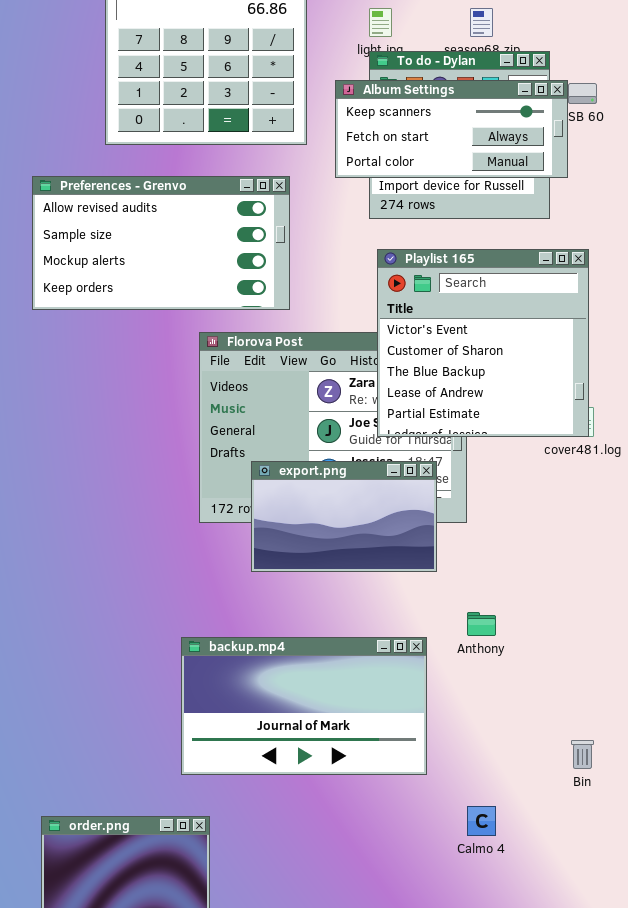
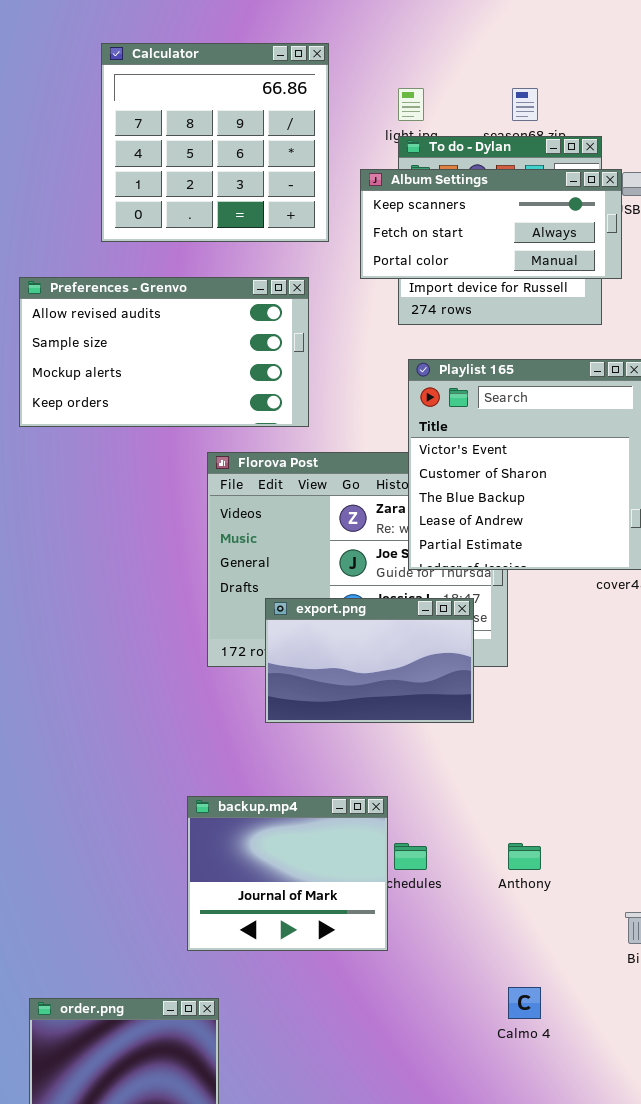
Anthony: [467,612,496,636] -> [508,843,541,870], moved
backup.mp4: [181,637,427,775] -> [187,796,388,951], resized

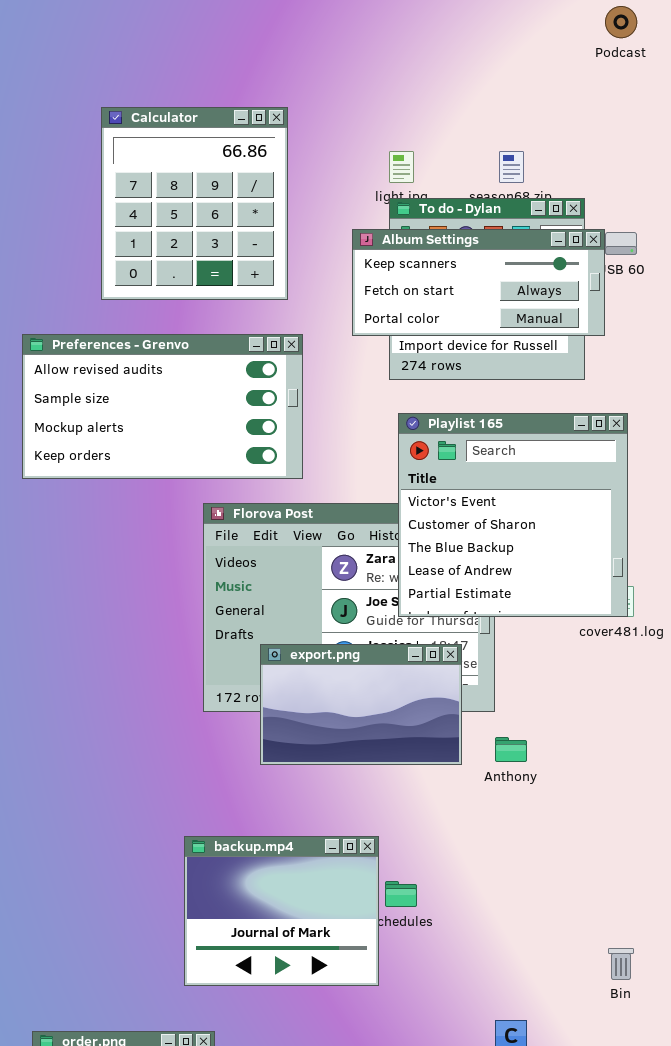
Calculator: [101,43,329,242] -> [101,107,288,300], resized
Anthony: [508,843,541,870] -> [495,737,527,762], moved

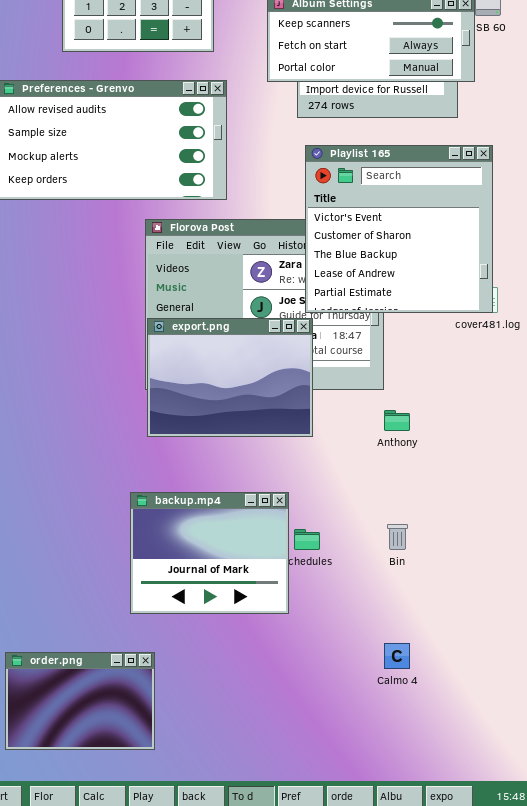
export.png: [260,644,462,765] -> [147,318,313,437], moved, resized
Bin: [608,948,634,980] -> [387,524,408,550], moved

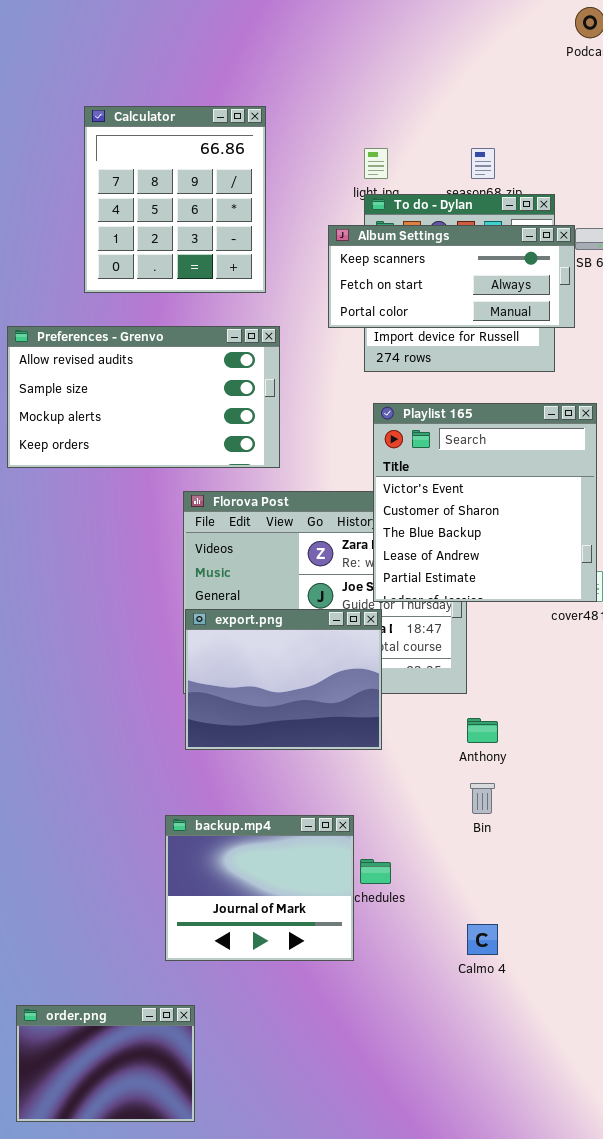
Bin: [387,524,408,550] -> [470,783,495,814], moved
Calmo 4: [384,643,410,669] -> [467,924,498,955], moved

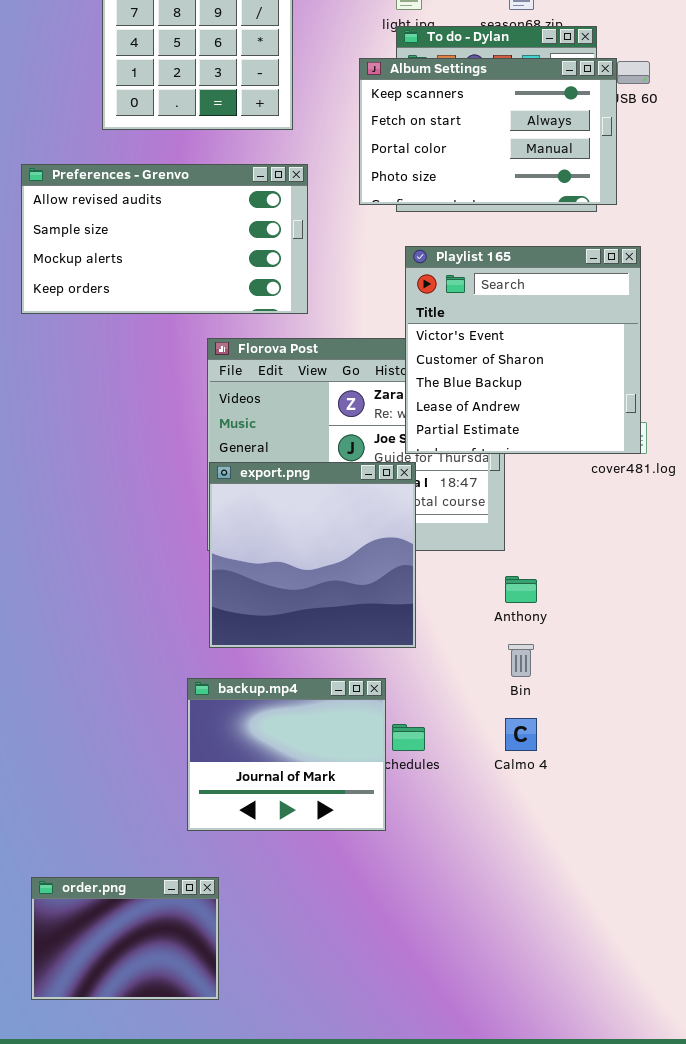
Album Settings: [328,225,575,328] -> [359,58,617,205], resized
export.png: [185,609,382,750] -> [209,462,416,648], resized
Calmo 4: [467,924,498,955] -> [505,718,537,751], moved

